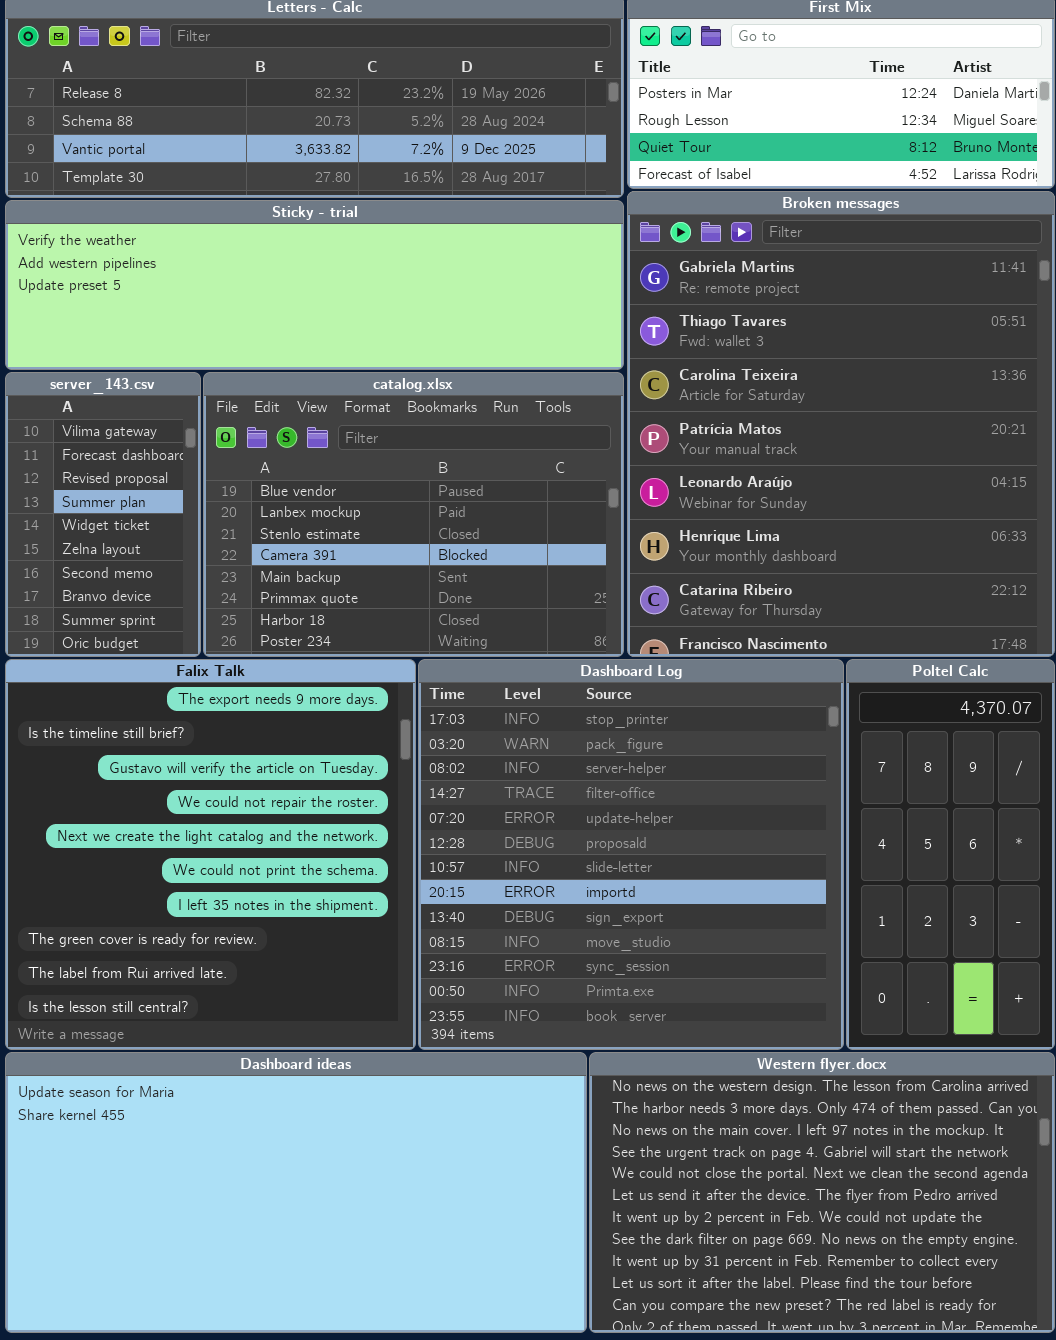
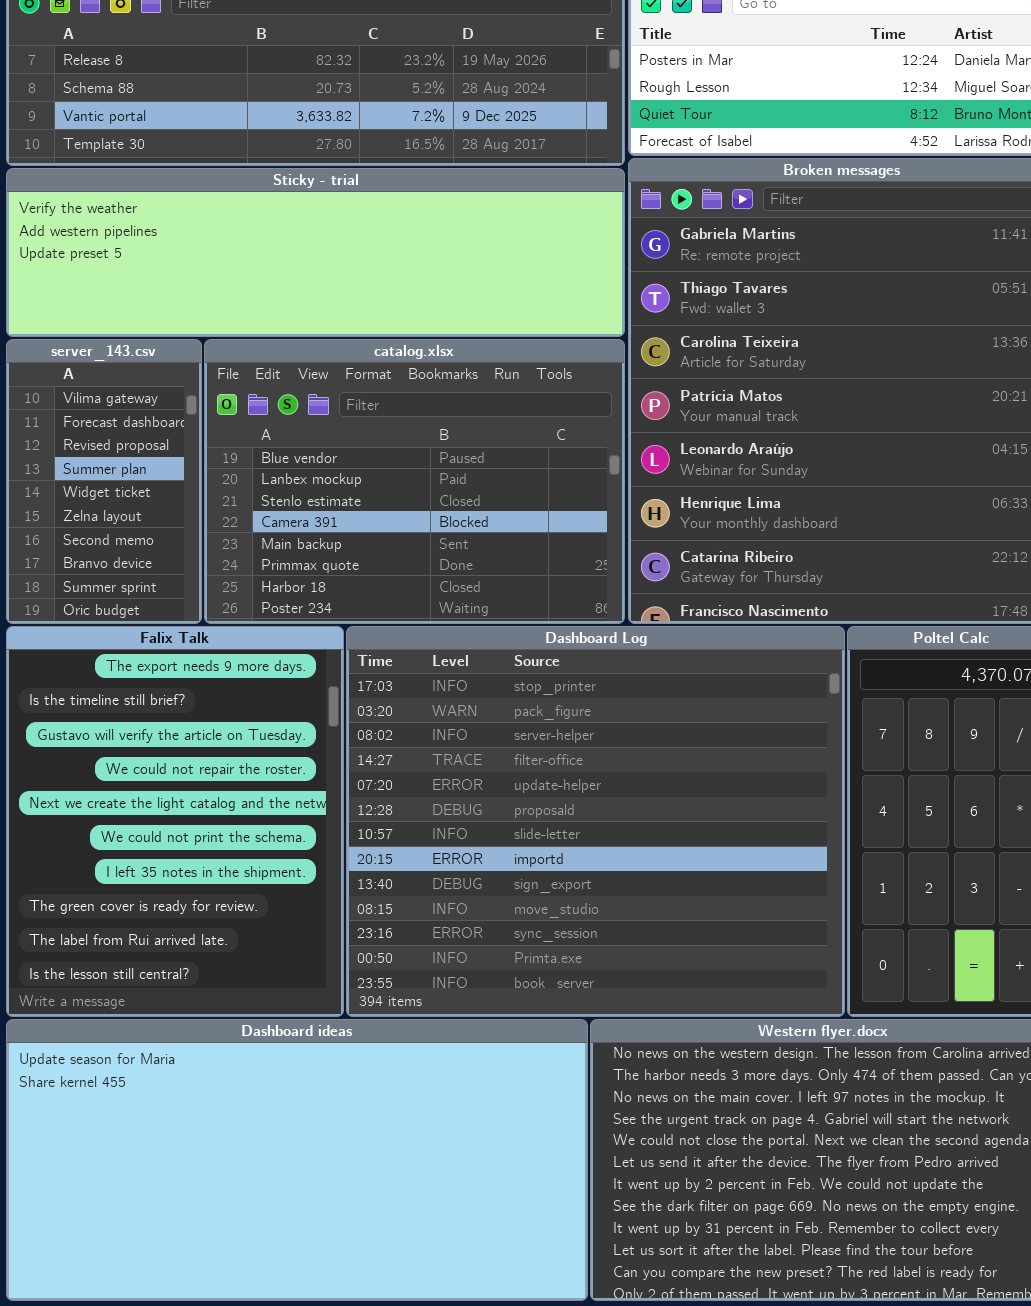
Falix Talk: [5,659,416,1050] -> [6,626,344,1017], resized
Dashboard Log: [418,659,844,1050] -> [346,626,845,1017], resized

